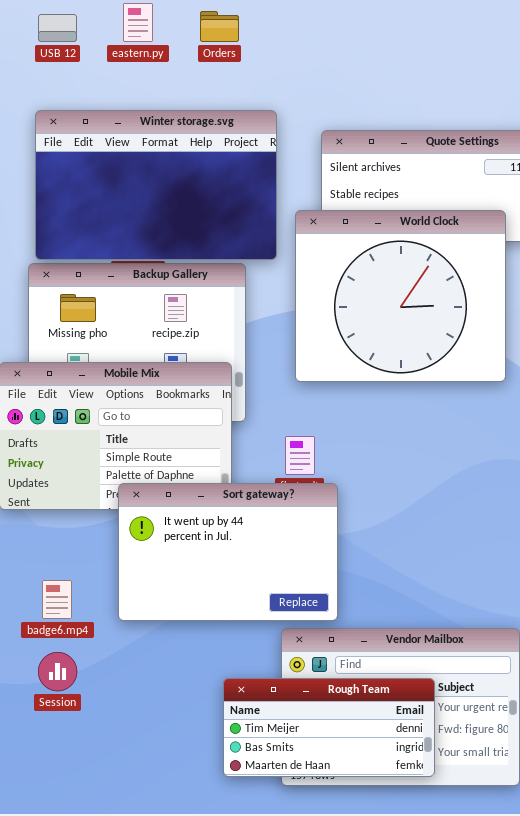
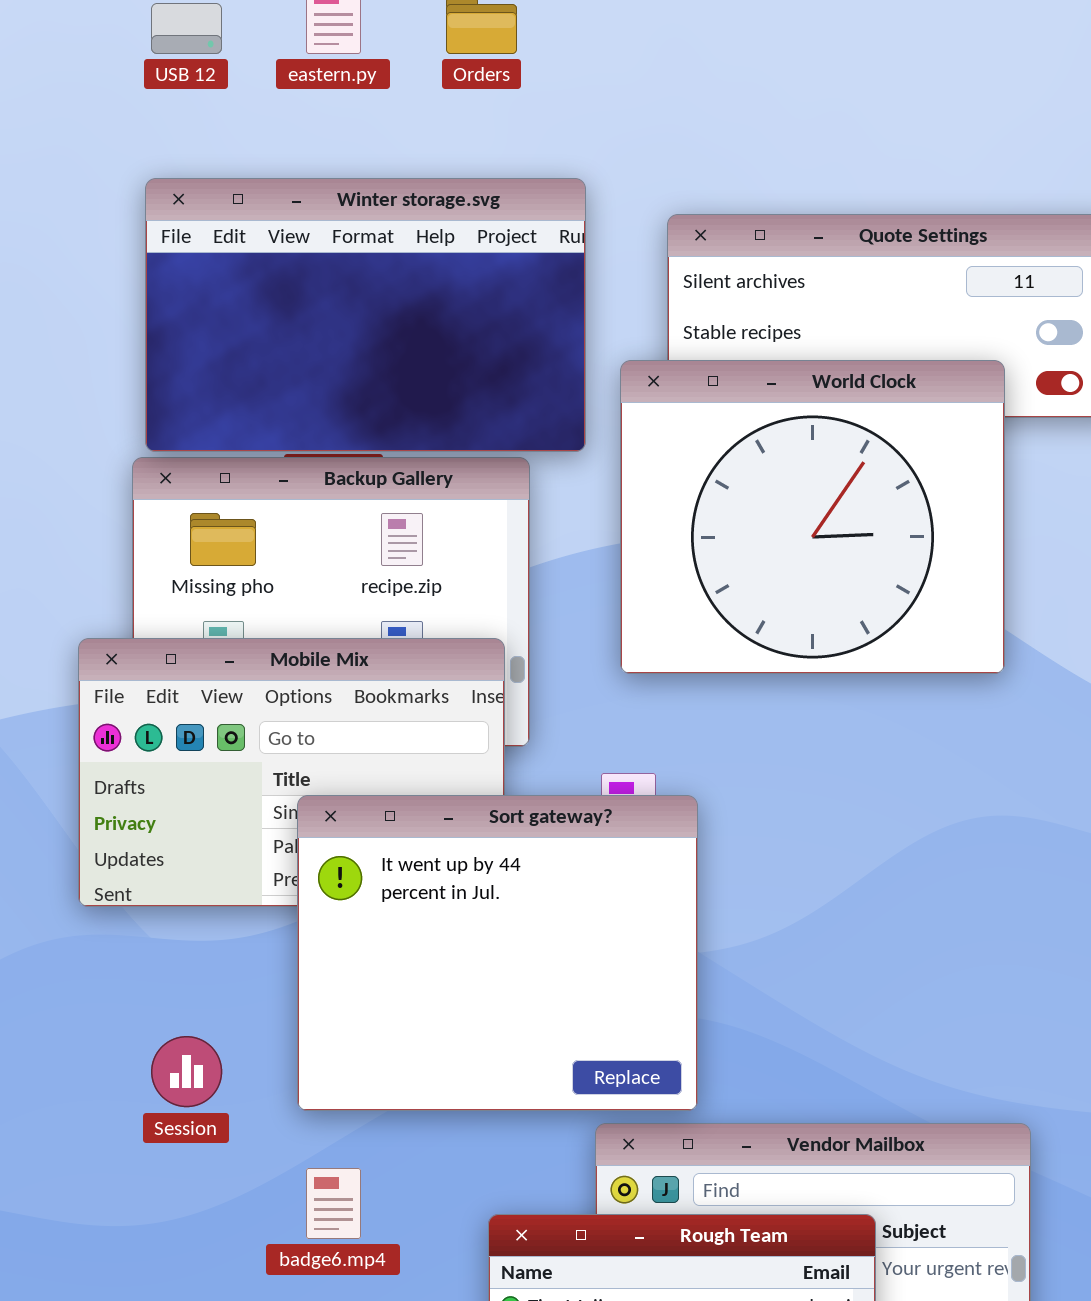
Sort gateway?: [118,483,338,621] -> [297,795,698,1111], resized
badge6.mp4: [42,580,72,619] -> [306,1168,361,1239], moved
Session: [38,652,77,691] -> [151,1036,222,1107], moved

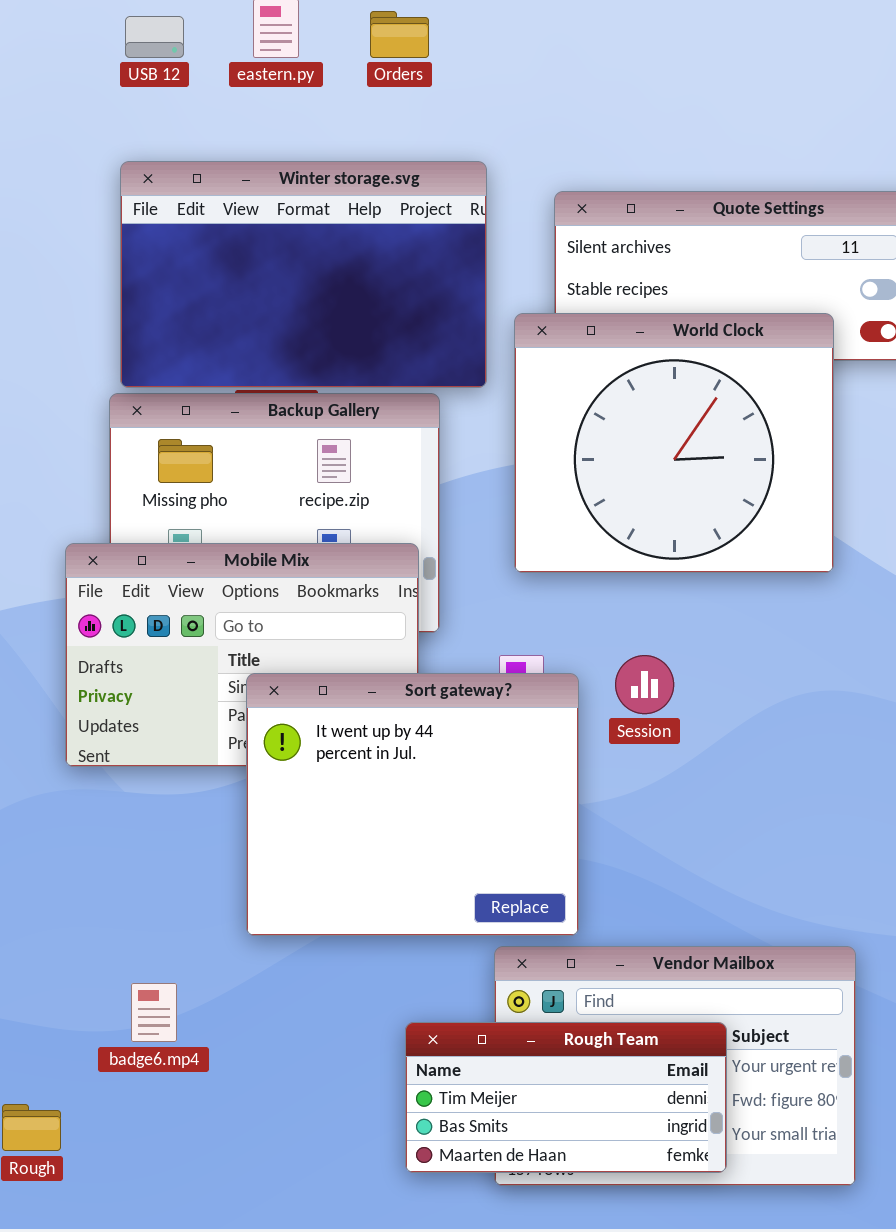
Session: [151,1036,222,1107] -> [615,655,674,714], moved
badge6.mp4: [306,1168,361,1239] -> [131,983,177,1042], moved

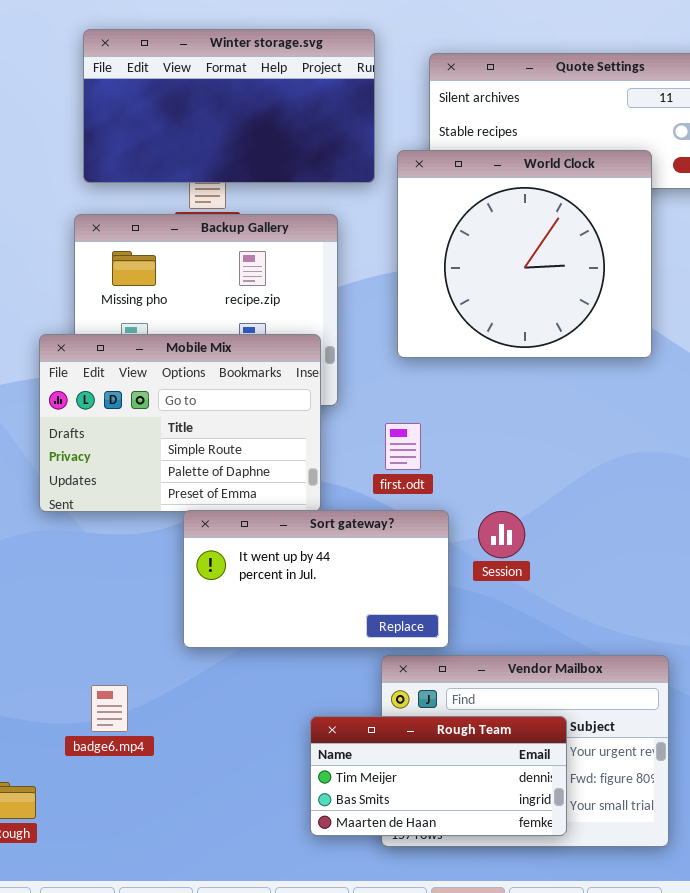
Winter storage.svg: [120,161,487,388] -> [83,29,375,183], resized
Session: [615,655,674,714] -> [478,511,525,558], moved
Sort gateway?: [246,673,579,936] -> [183,510,449,648], resized

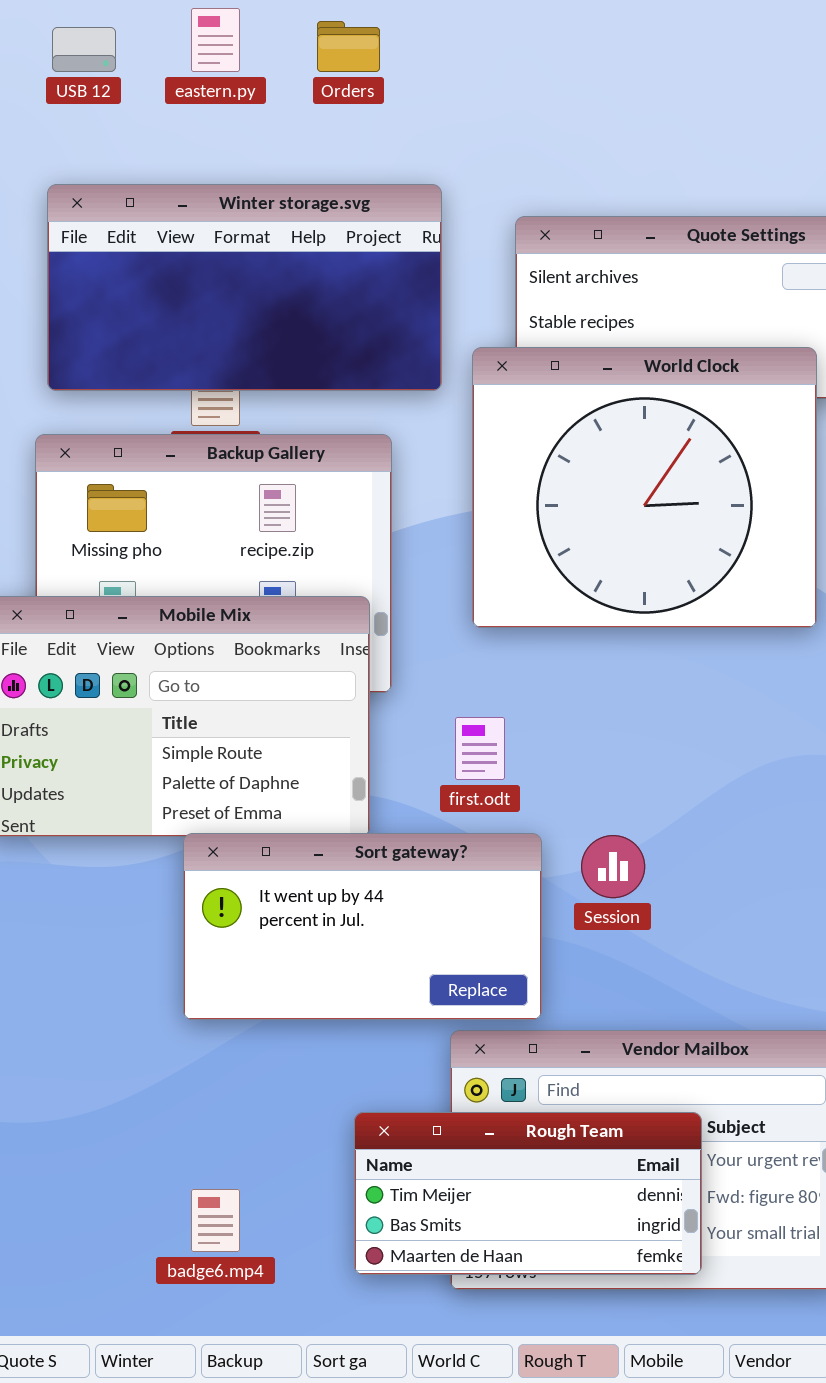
badge6.mp4: [91,685,128,732] -> [191,1189,240,1252], moved

